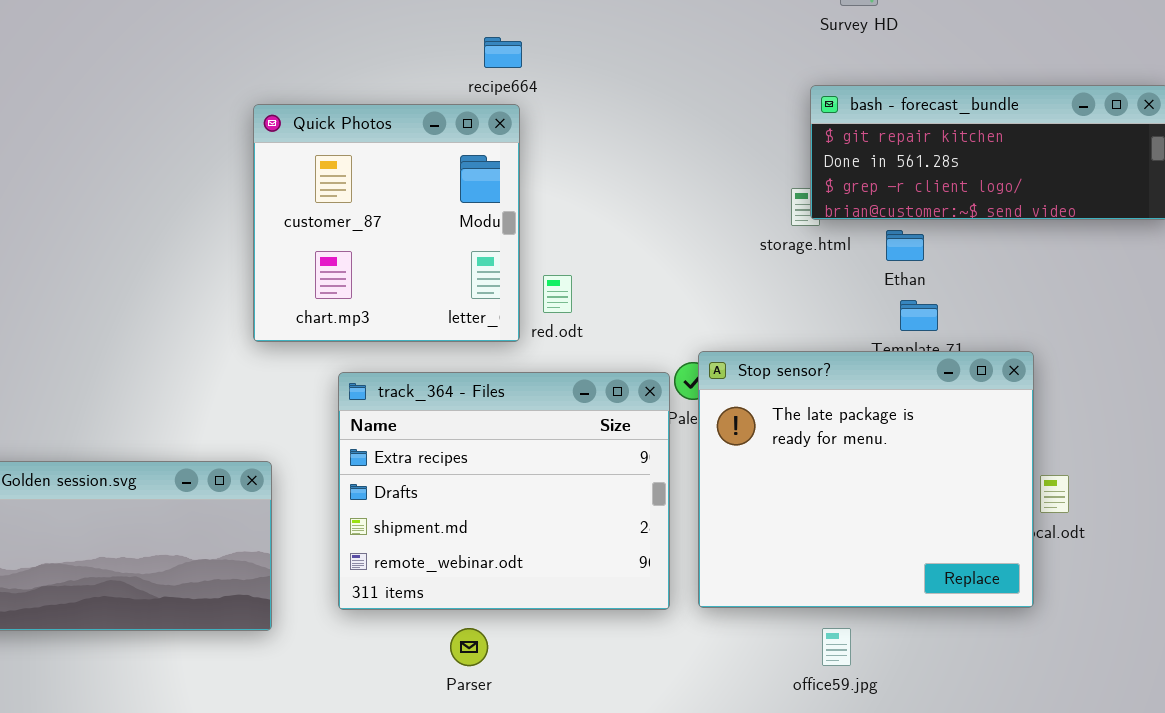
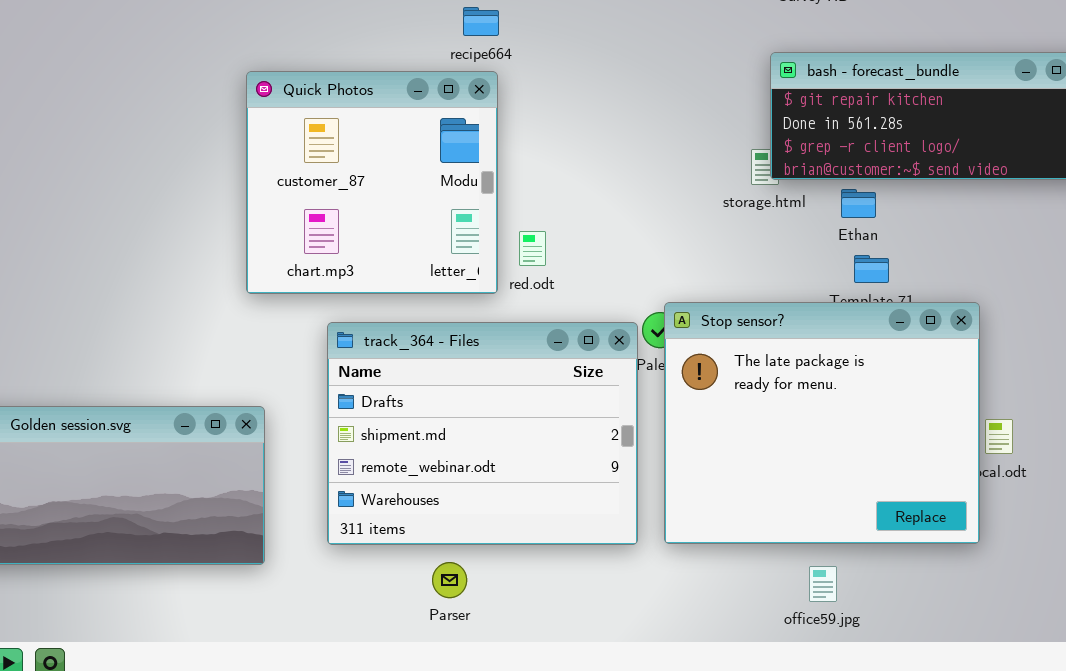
track_364 - Files: [338,372,670,610] -> [327,322,638,545], scrolled down 1 row
office59.jpg: [822,628,851,666] -> [809,566,837,602], moved

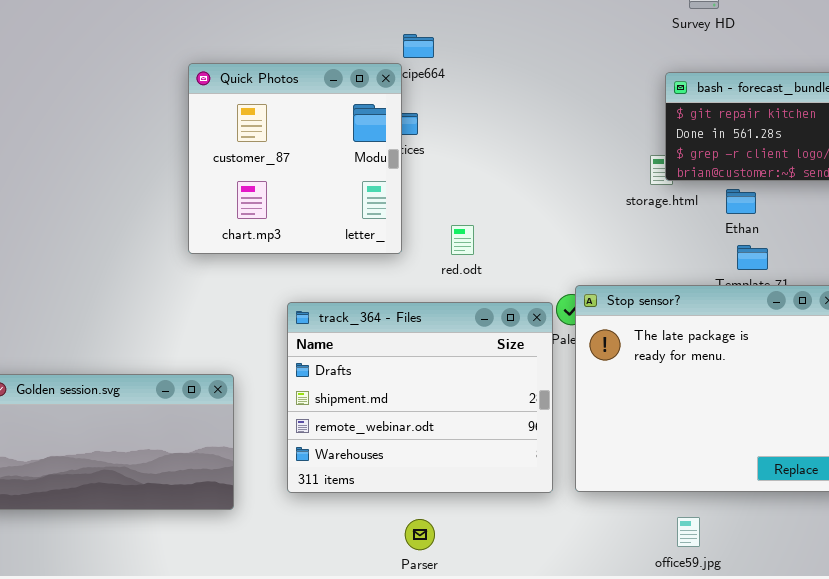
Quick Photos: [246,71,498,294] -> [188,63,402,254], moved
Parser: [432,562,467,598] -> [405,519,435,550], moved
office59.jpg: [809,566,837,602] -> [677,517,700,547], moved

